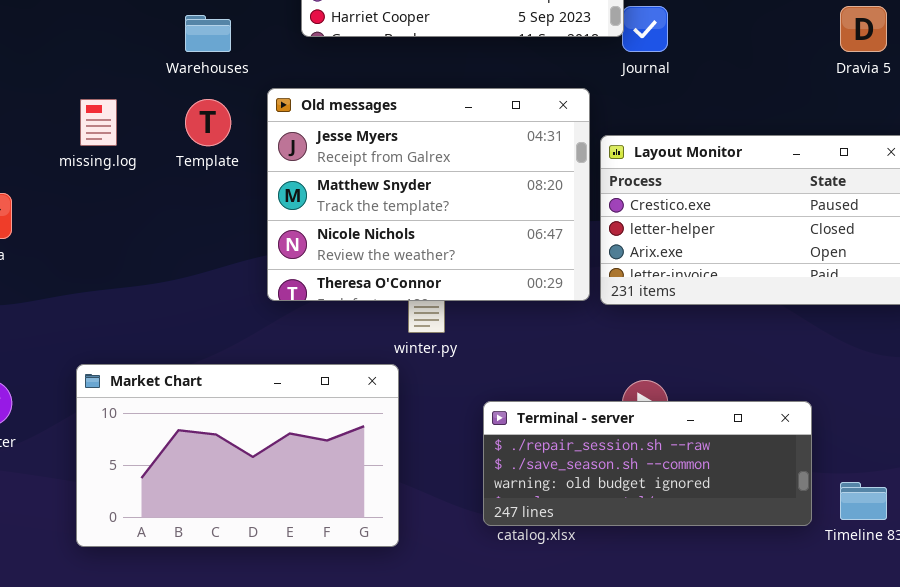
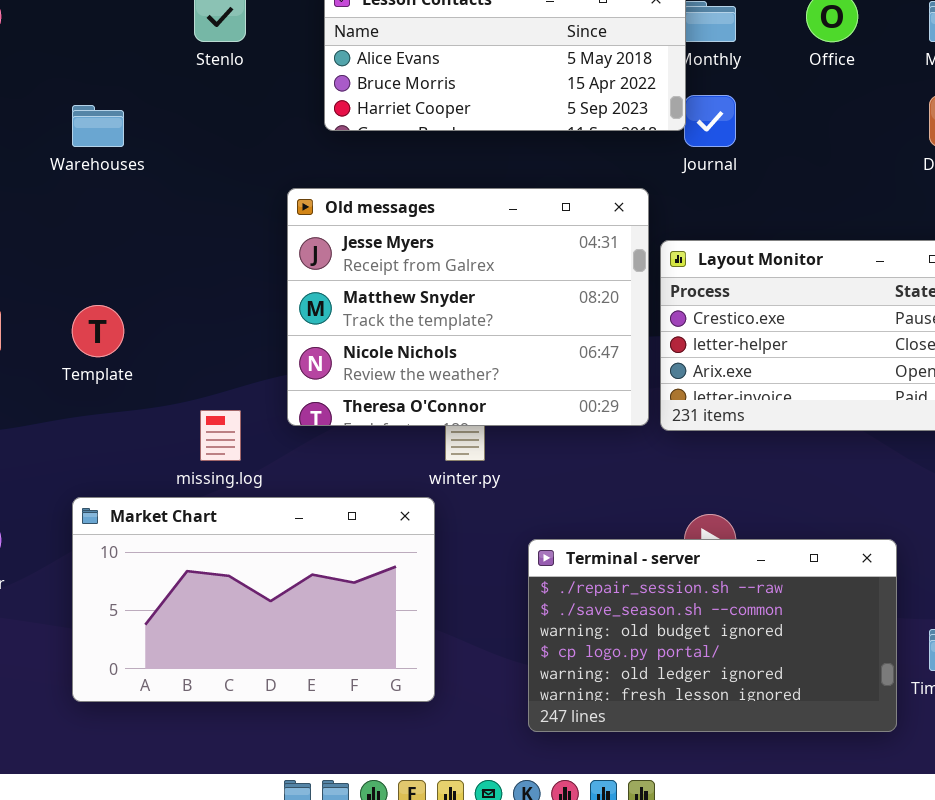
Warehouses: [185,15,231,52] -> [72,105,124,147], moved
missing.log: [80,99,117,146] -> [200,410,241,461], moved
Template: [185,99,231,146] -> [72,305,124,357], moved
Terminal - server: [483,401,812,526] -> [528,539,897,732], resized

